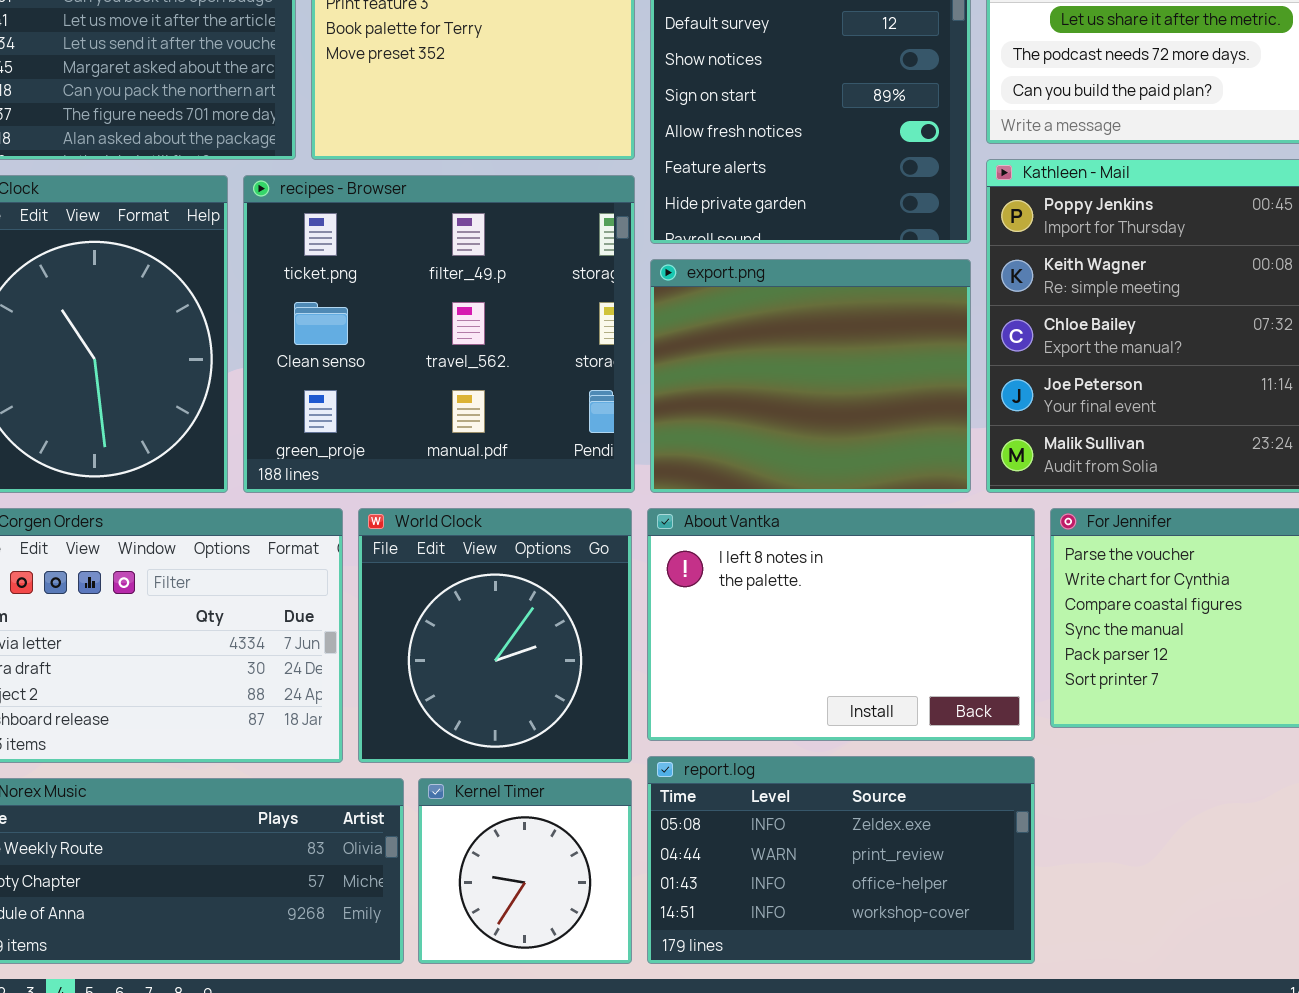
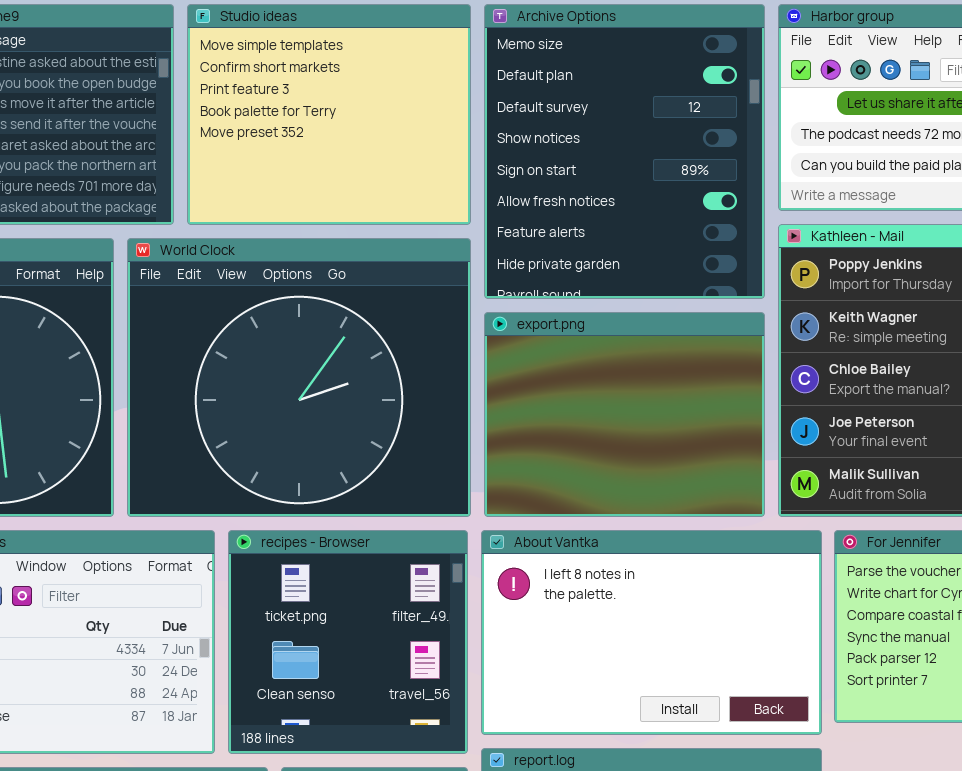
recipes - Browser: [243,175,635,493] -> [228,530,468,754], moved, resized
World Clock: [358,508,632,763] -> [127,238,471,517], moved, resized

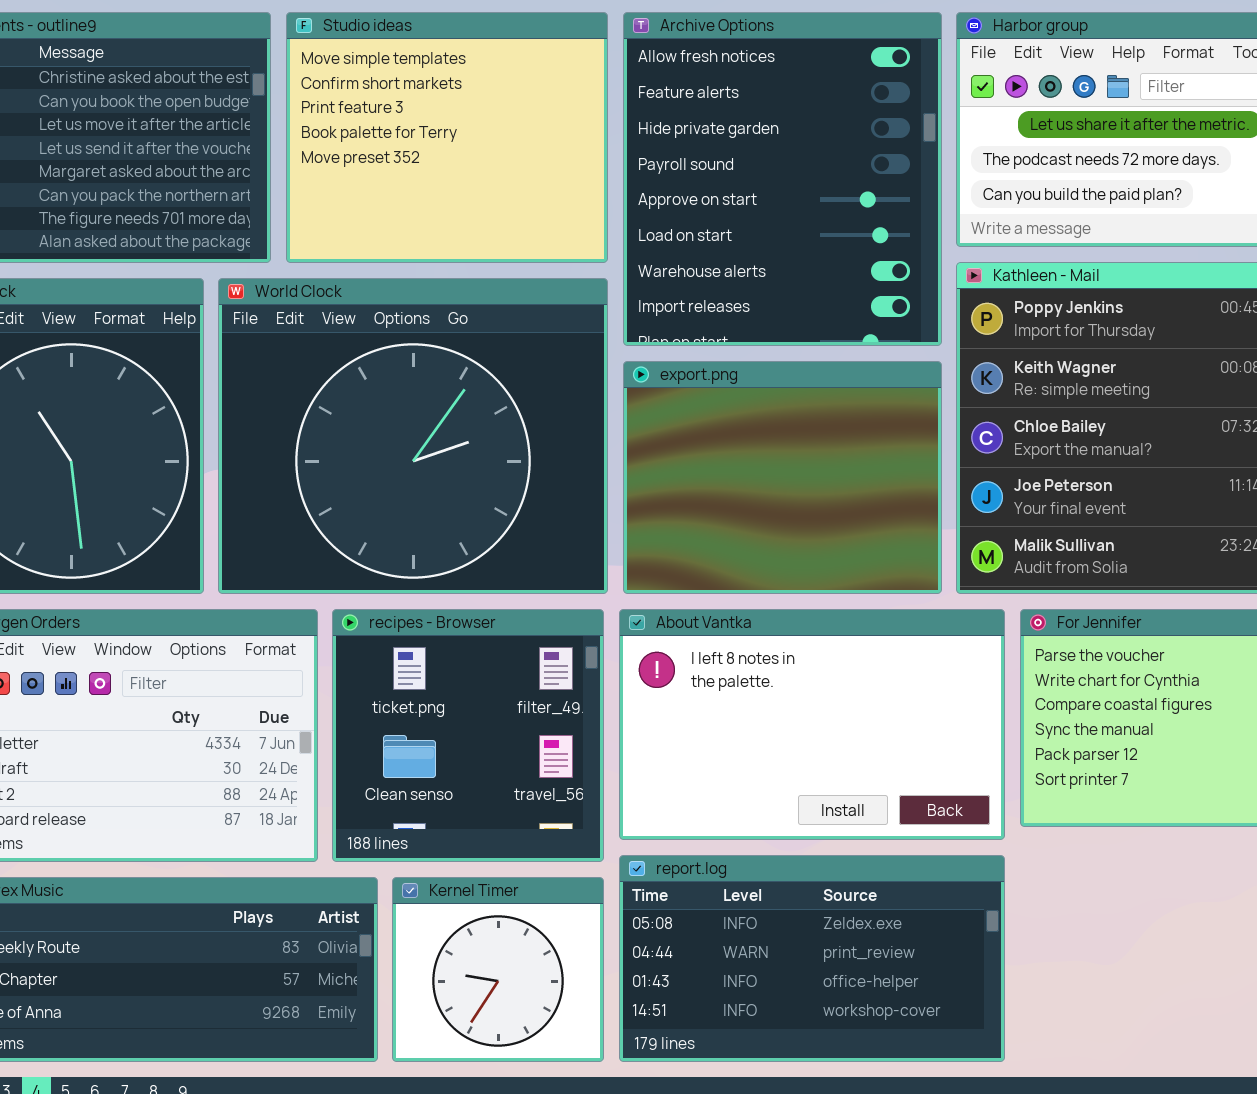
Archive Options: [484,4,765,299] -> [623,12,942,346], scrolled down 5 rows

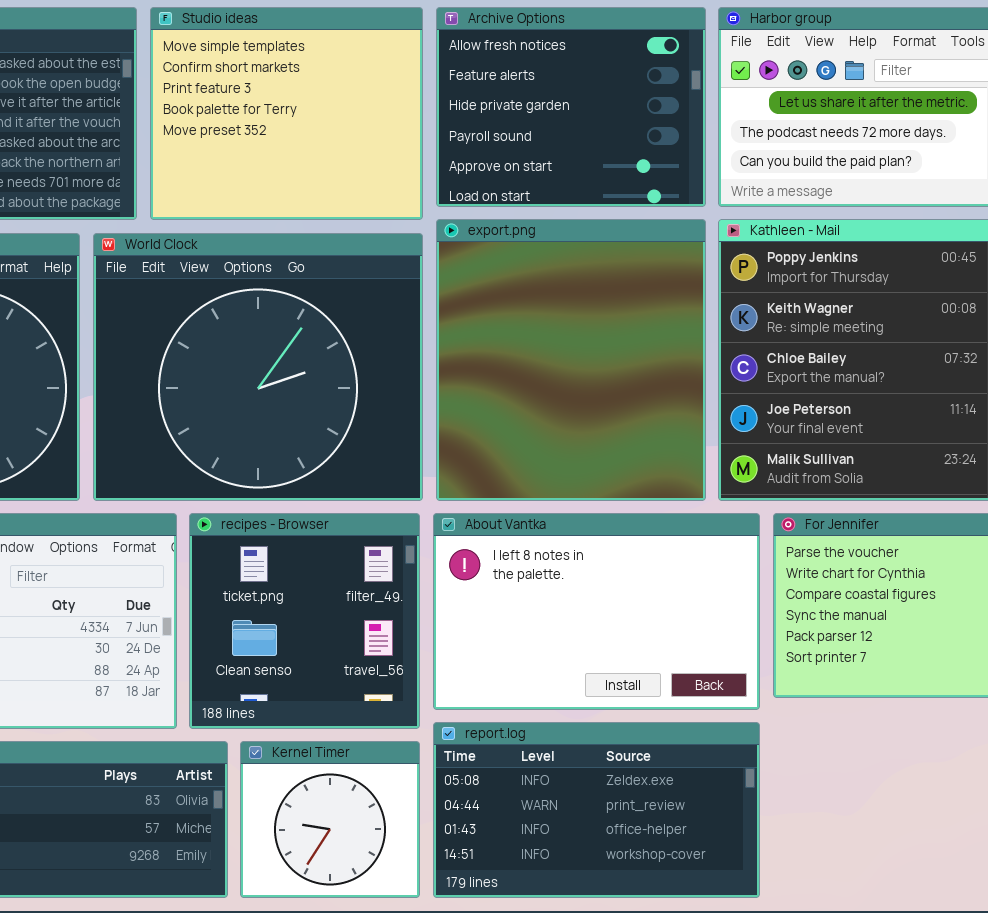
Archive Options: [623,12,942,346] -> [436,7,706,207], resized
export.png: [623,361,942,594] -> [436,219,706,501], resized

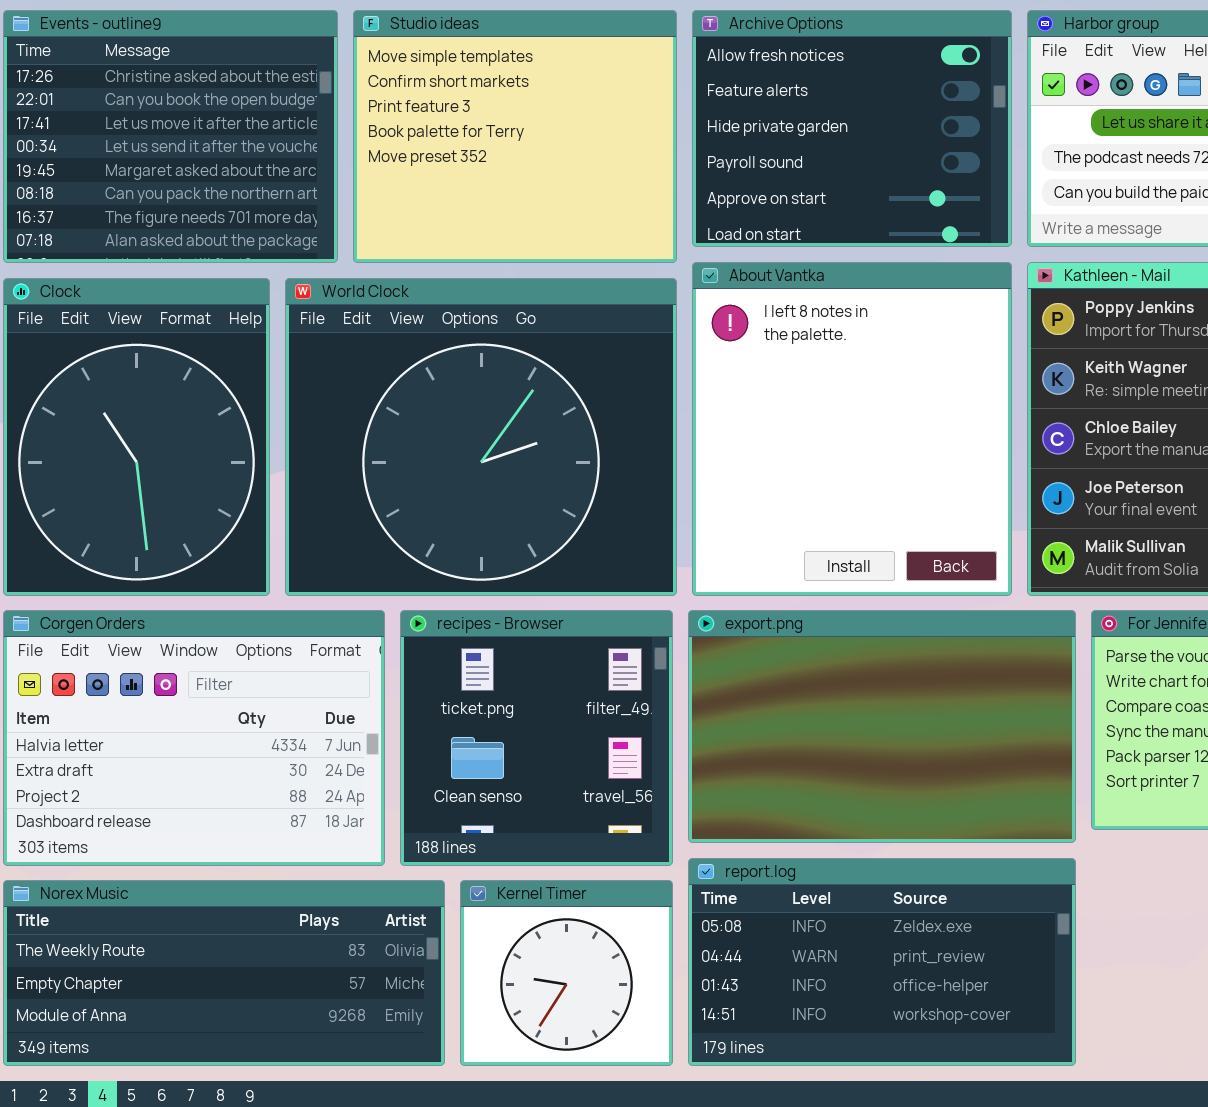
export.png: [436,219,706,501] -> [688,610,1076,843], moved, resized
About Vantka: [433,513,760,710] -> [692,262,1012,596], moved, resized

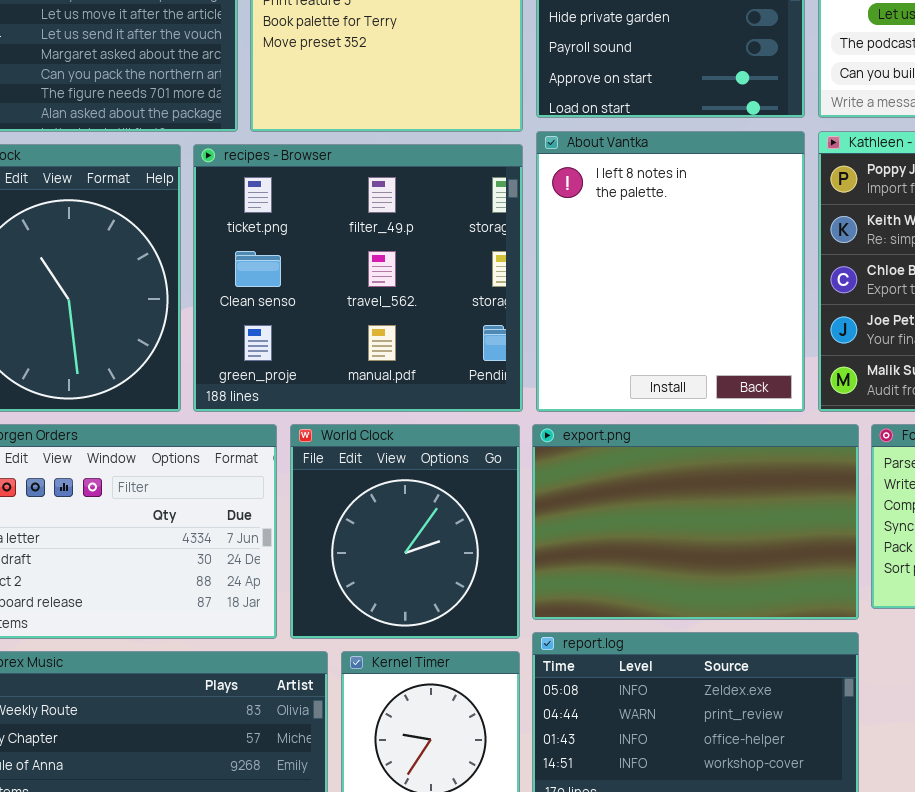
World Clock: [285,278,677,596] -> [290,424,520,639], moved, resized
recipes - Browser: [400,610,673,866] -> [193,144,523,412], moved, resized

